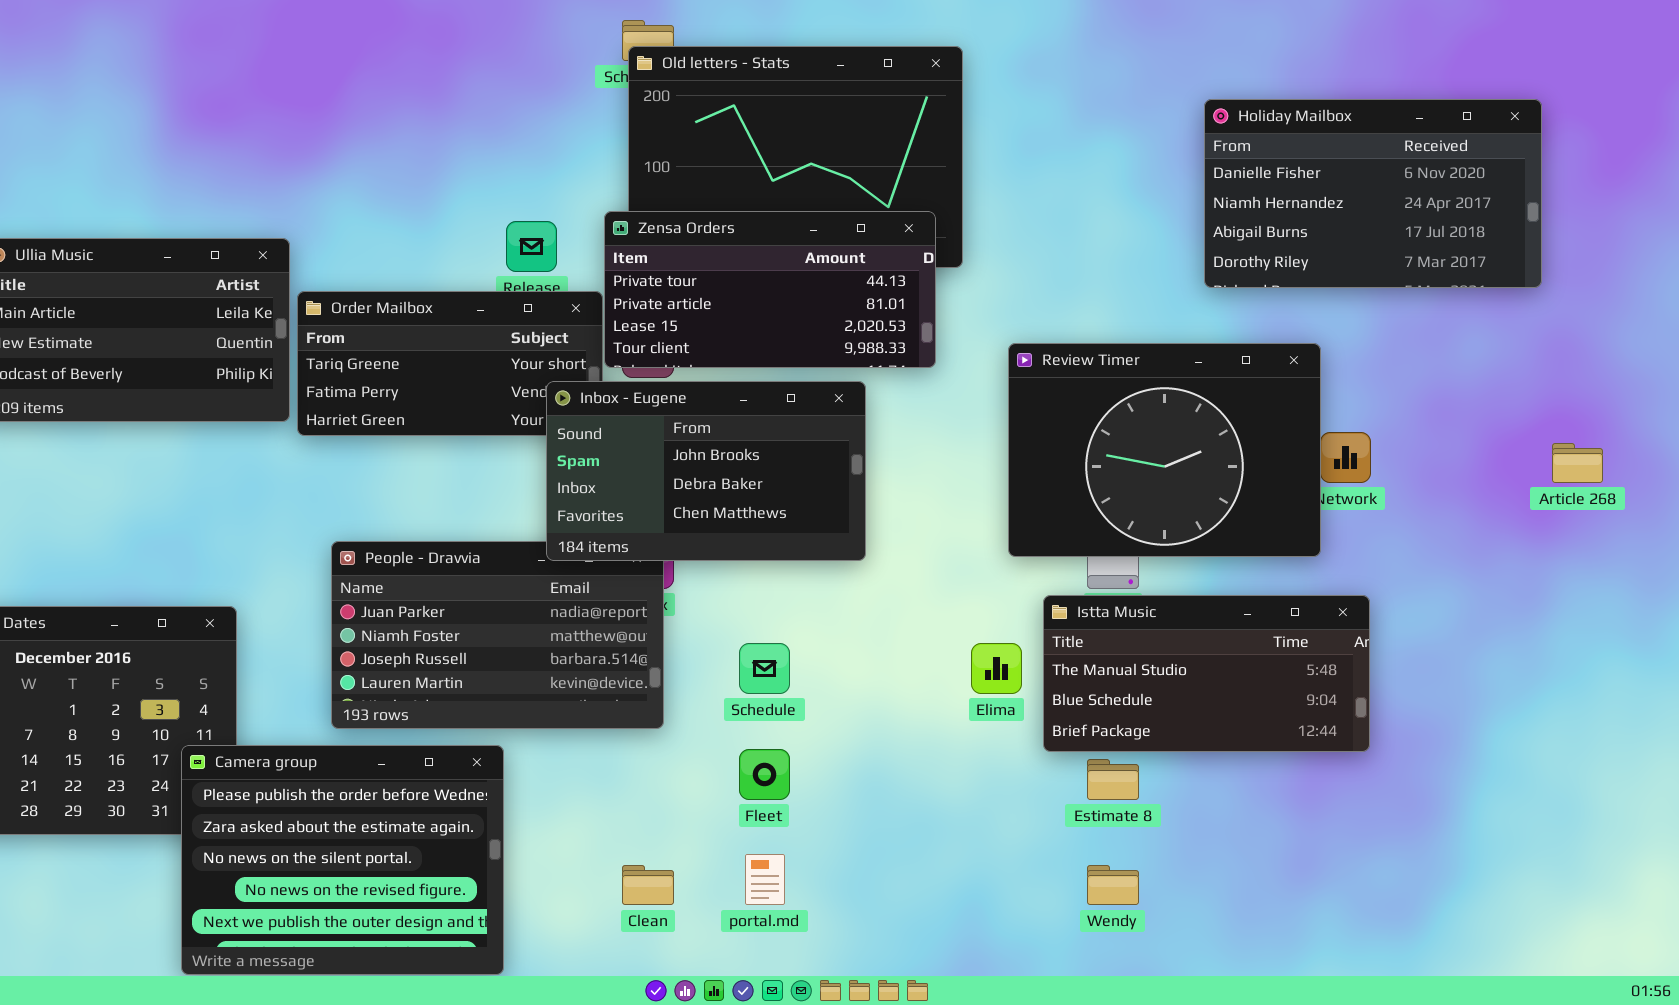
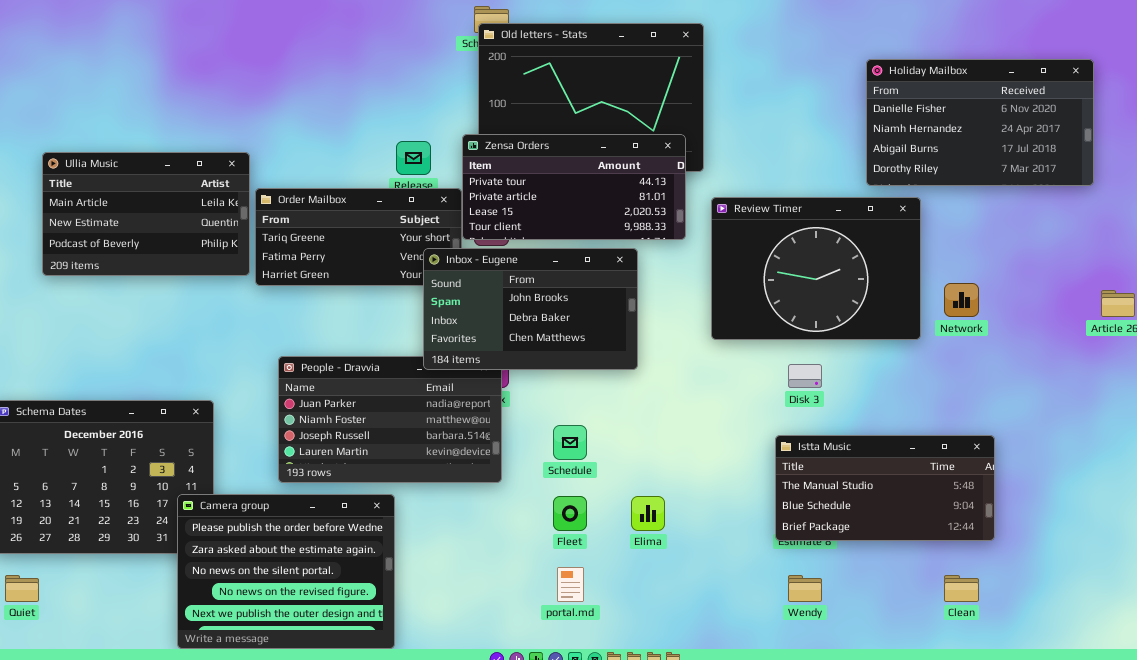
Review Timer: [1008,343,1321,557] -> [711,197,921,340], moved
Istta Music: [1043,595,1370,752] -> [775,435,995,541], moved
Elima: [971,643,1022,694] -> [631,496,665,531], moved
Clean: [622,865,674,905] -> [944,575,979,602], moved

